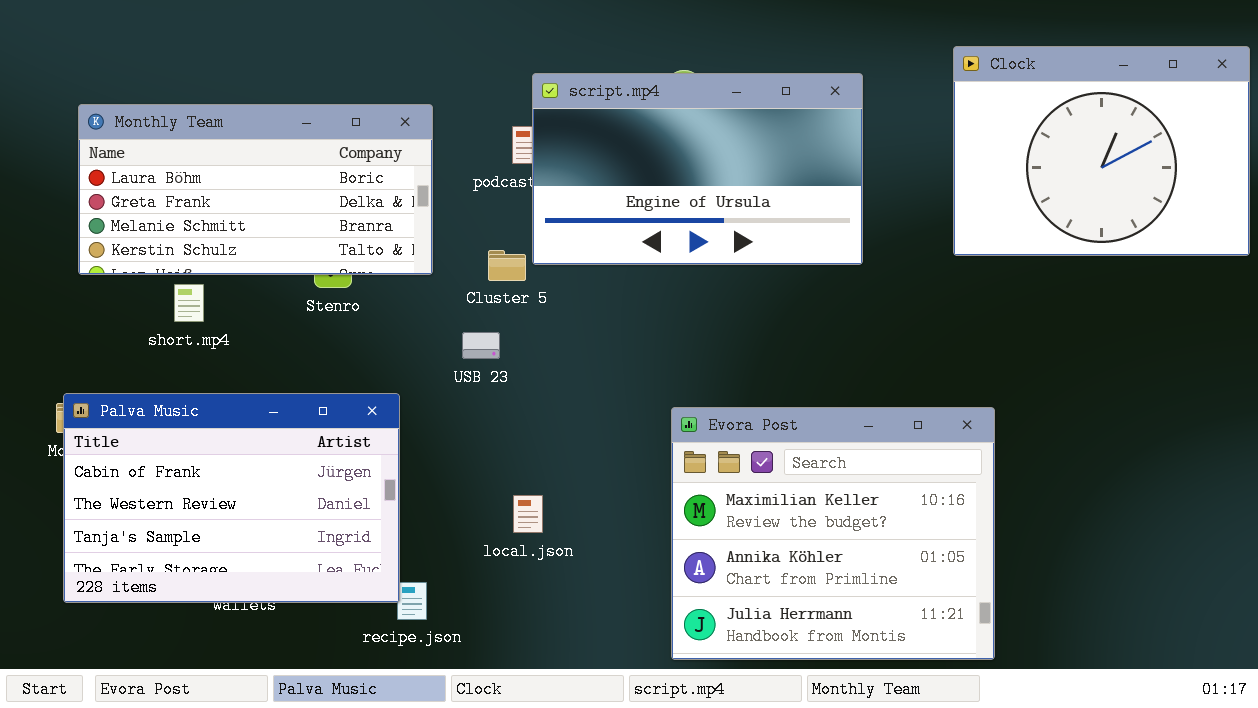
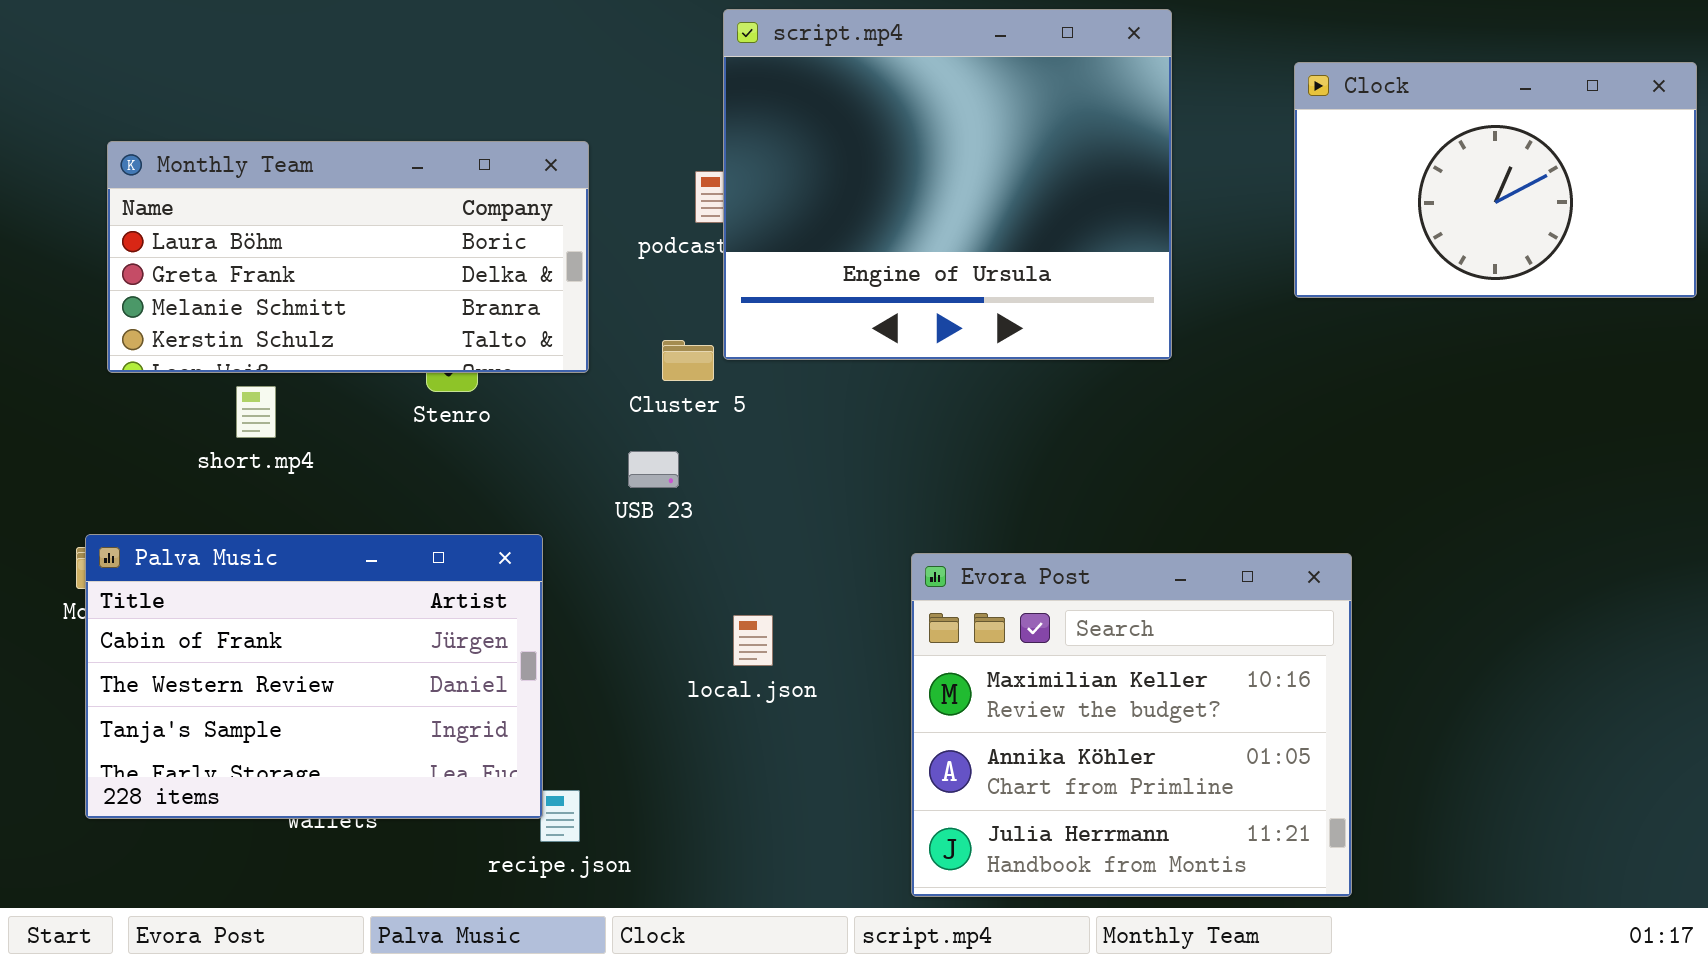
Clock: [953,46,1250,256] -> [1294,62,1697,298], resized
script.mp4: [532,73,863,265] -> [723,9,1172,360], resized
local.json: [513,495,543,533] -> [733,615,773,666], moved

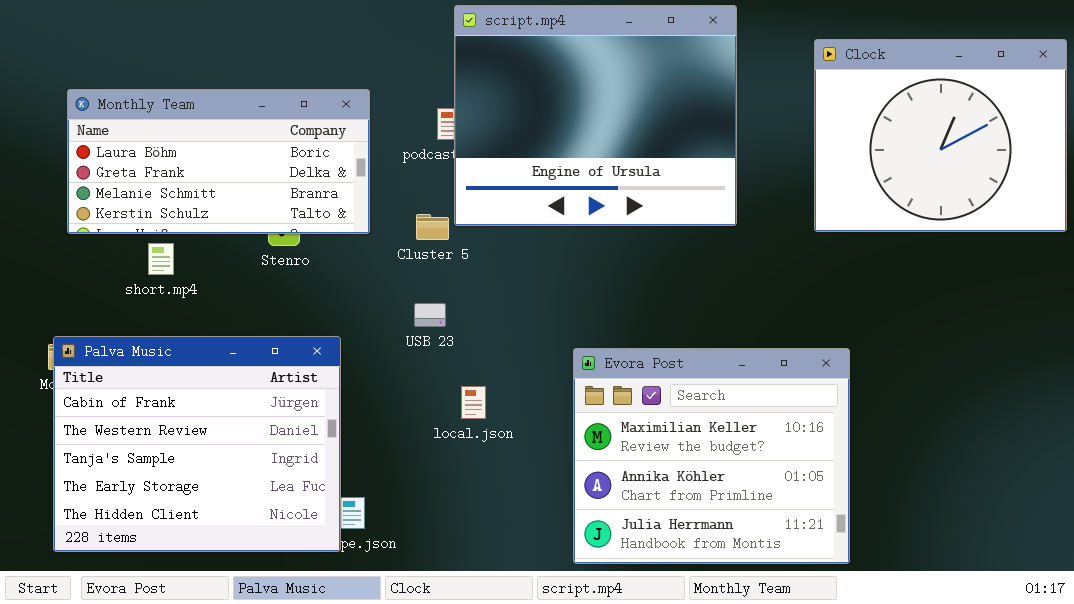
Clock: [1294,62,1697,298] -> [814,39,1067,232], resized
USB 23: [628,451,679,488] -> [414,303,446,327], moved
Palva Music: [85,534,543,819] -> [53,336,341,552], resized

